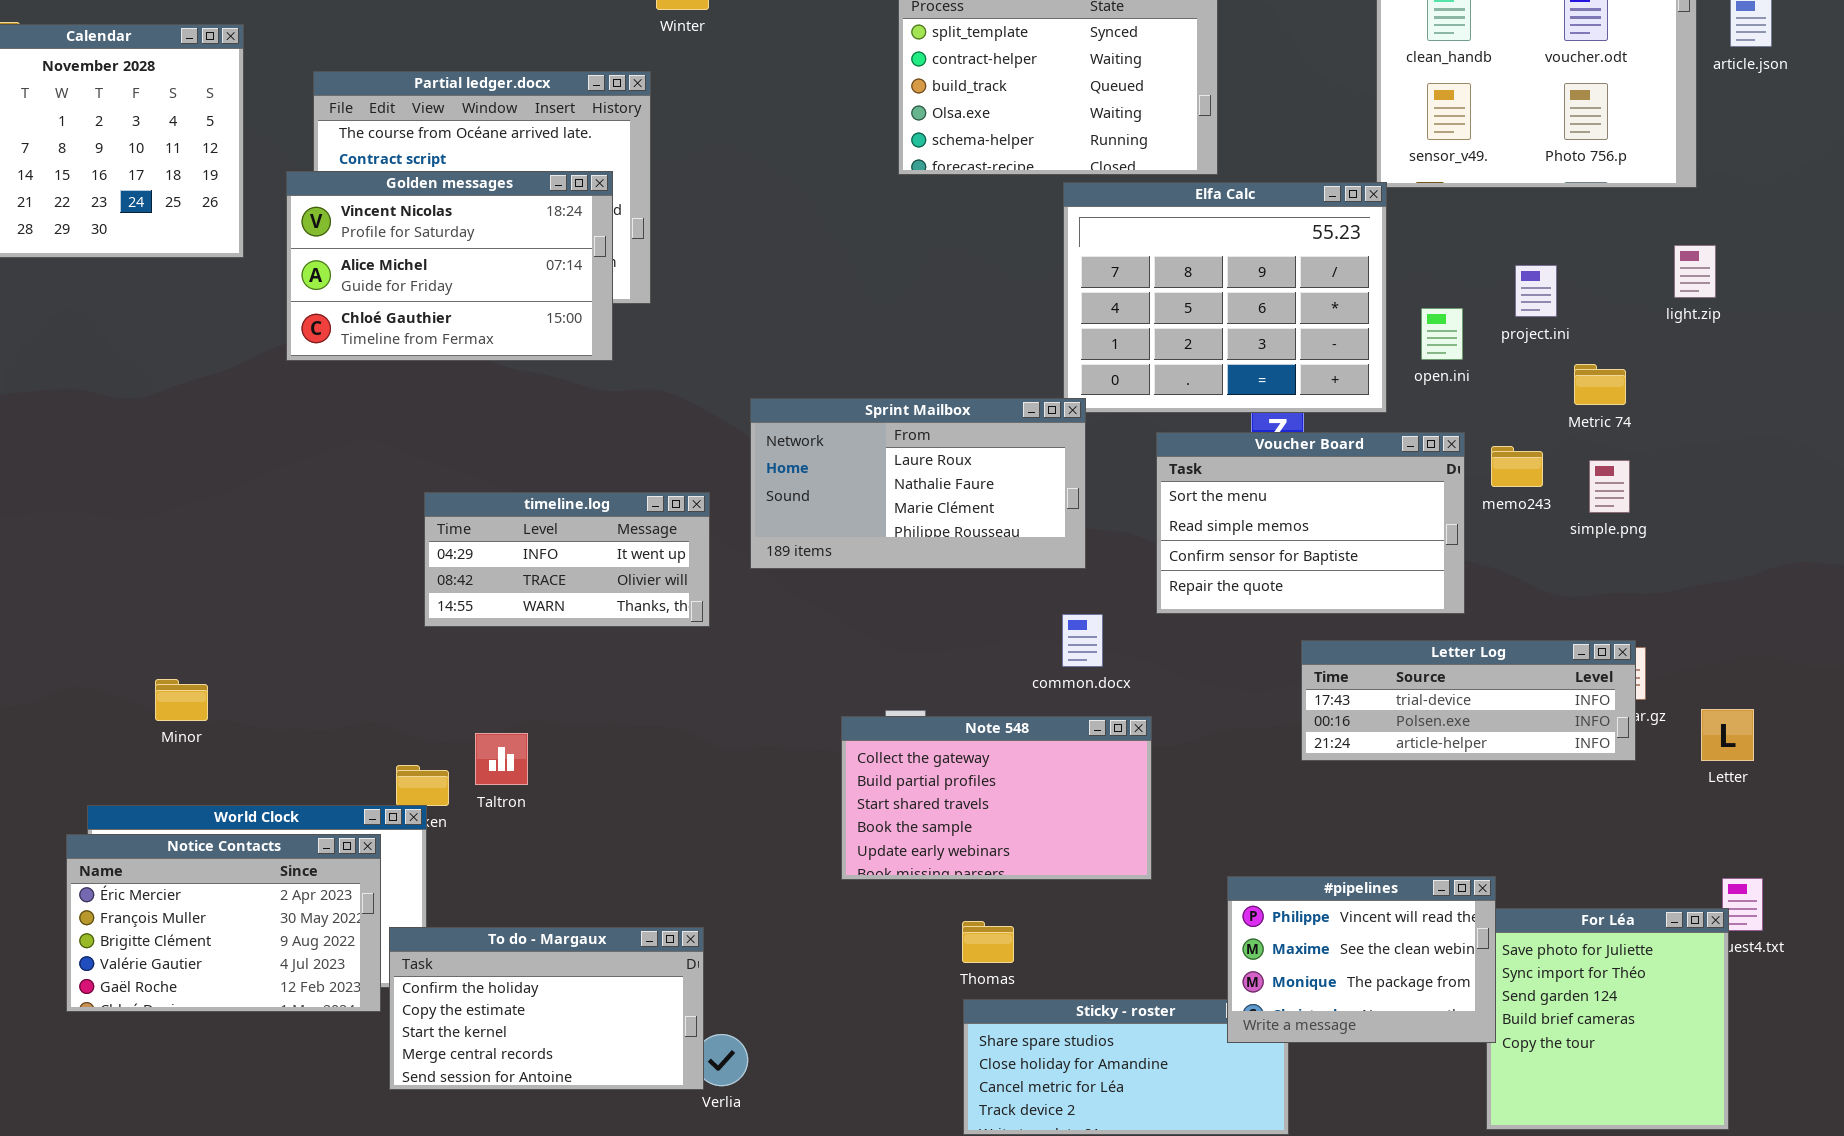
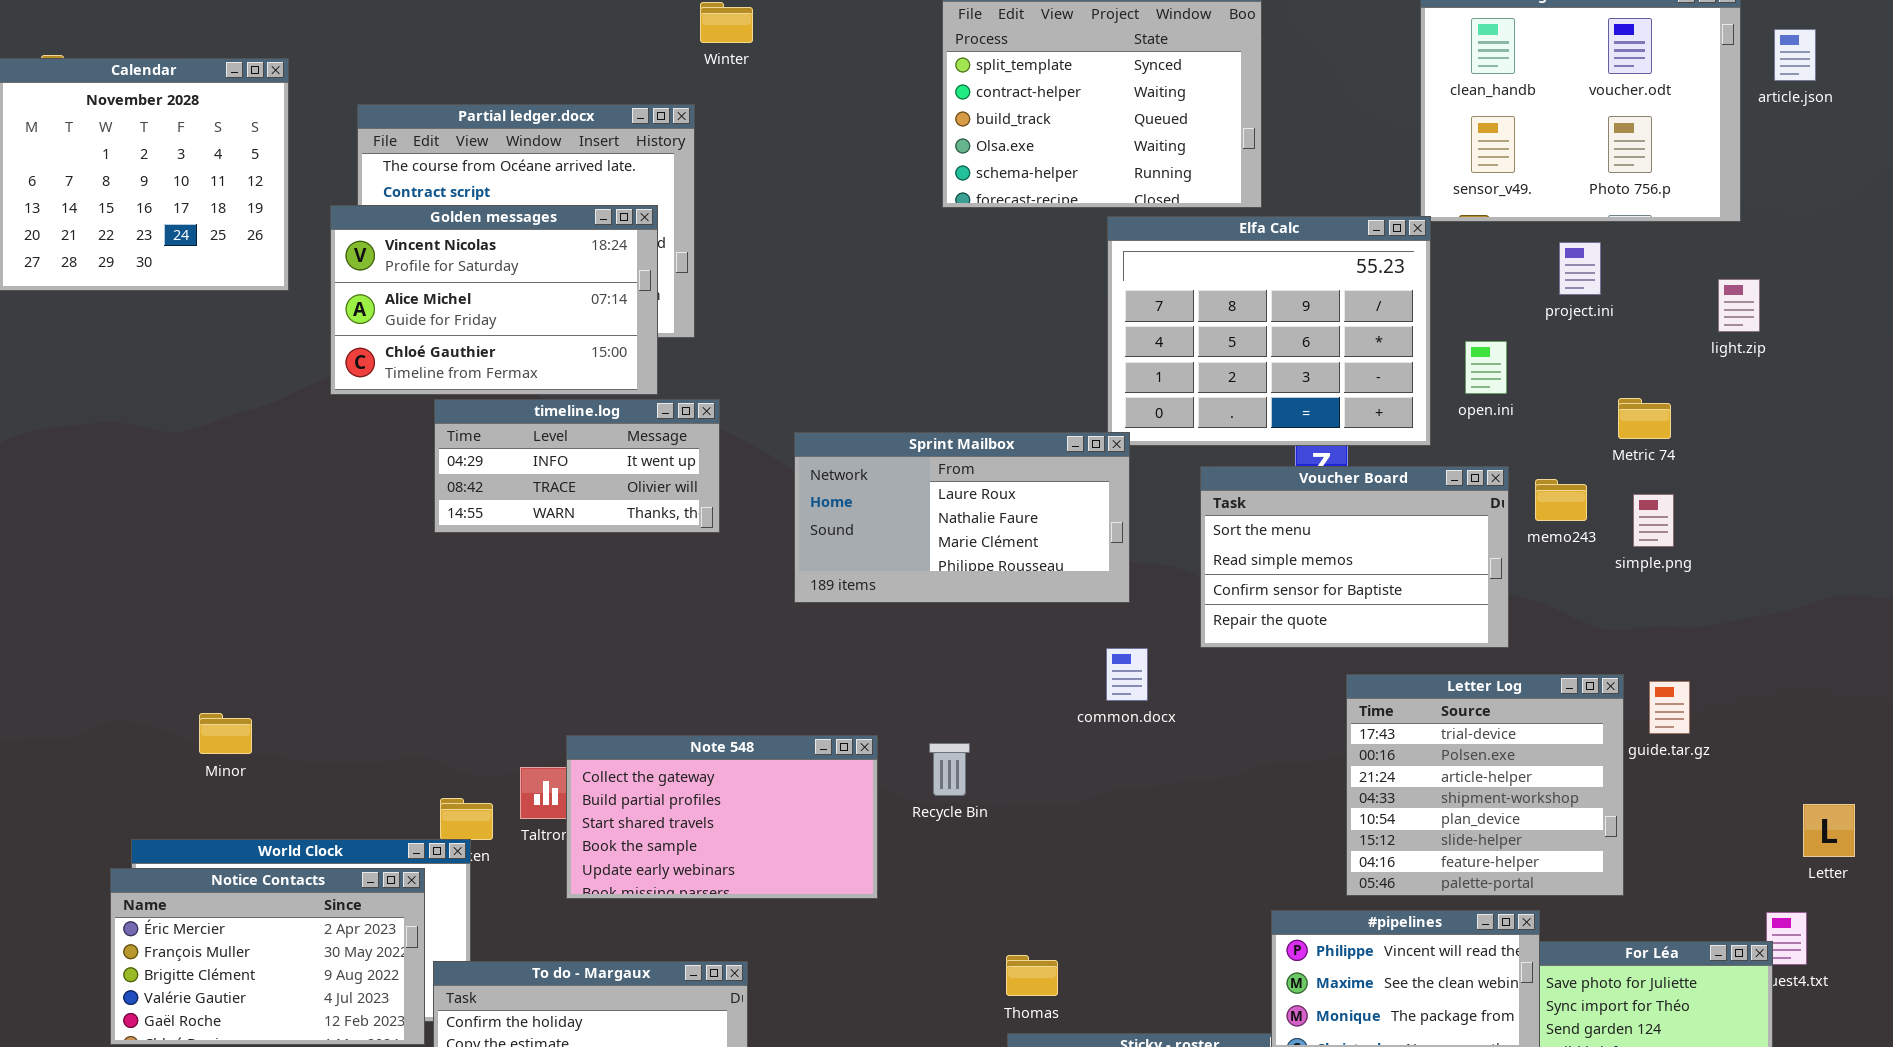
project.ini: [1515,265,1557,317] -> [1559,242,1601,295], moved
timeline.log: [424,492,710,627] -> [434,399,720,533], moved
Letter Log: [1301,640,1636,761] -> [1346,674,1624,896], resized
Letter: [1701,709,1754,761] -> [1803,804,1855,857], moved
Note 548: [841,716,1152,880] -> [566,735,878,899], moved

